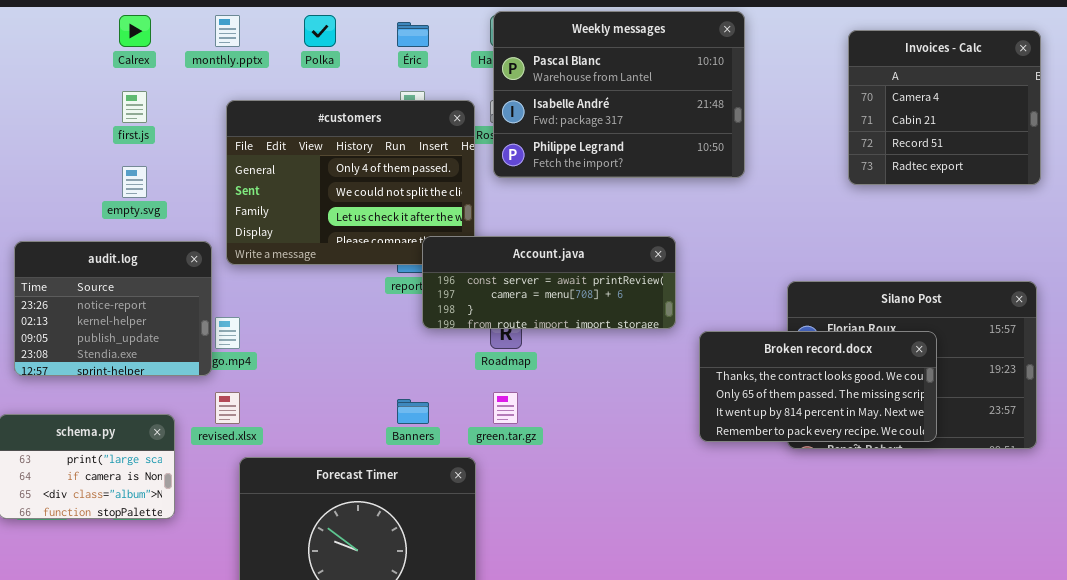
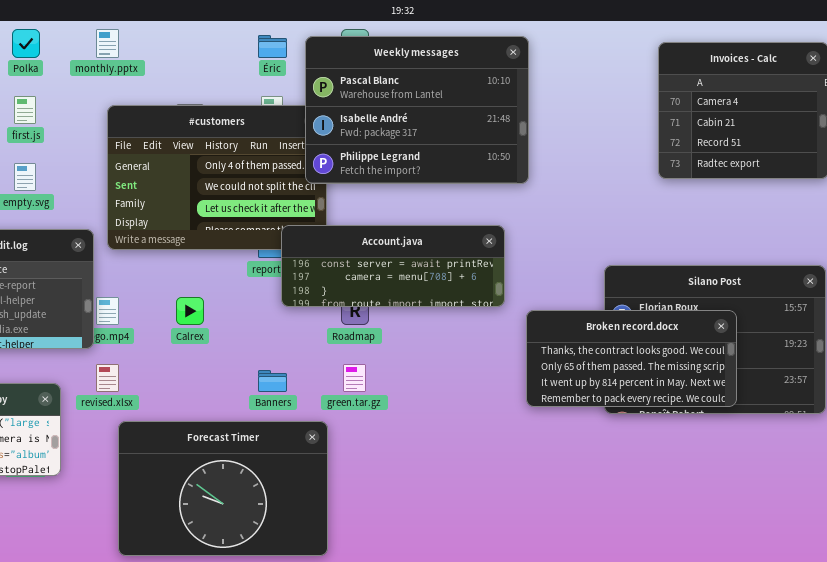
Weekly messages: [493,11,745,178] -> [305,36,529,184], moved
Calrex: [119,15,151,47] -> [176,297,204,325], moved
Polka: [304,15,336,47] -> [12,29,40,58], moved

